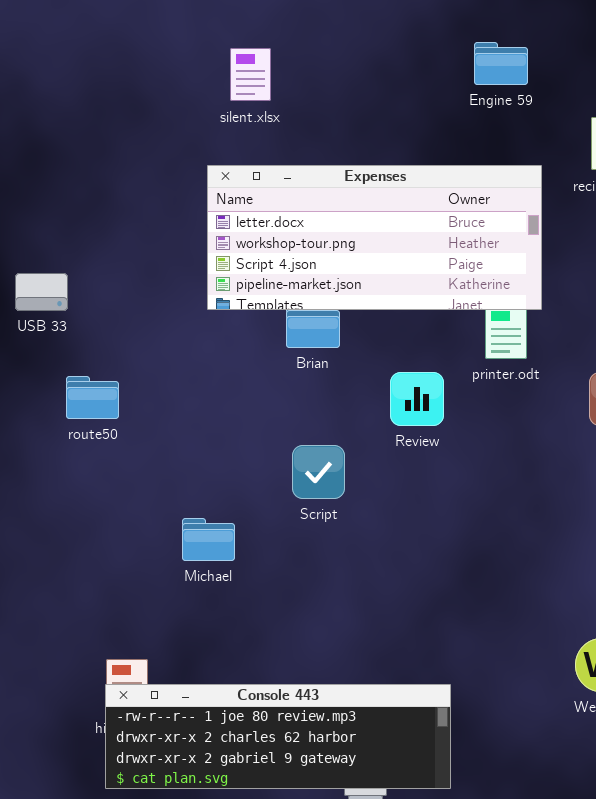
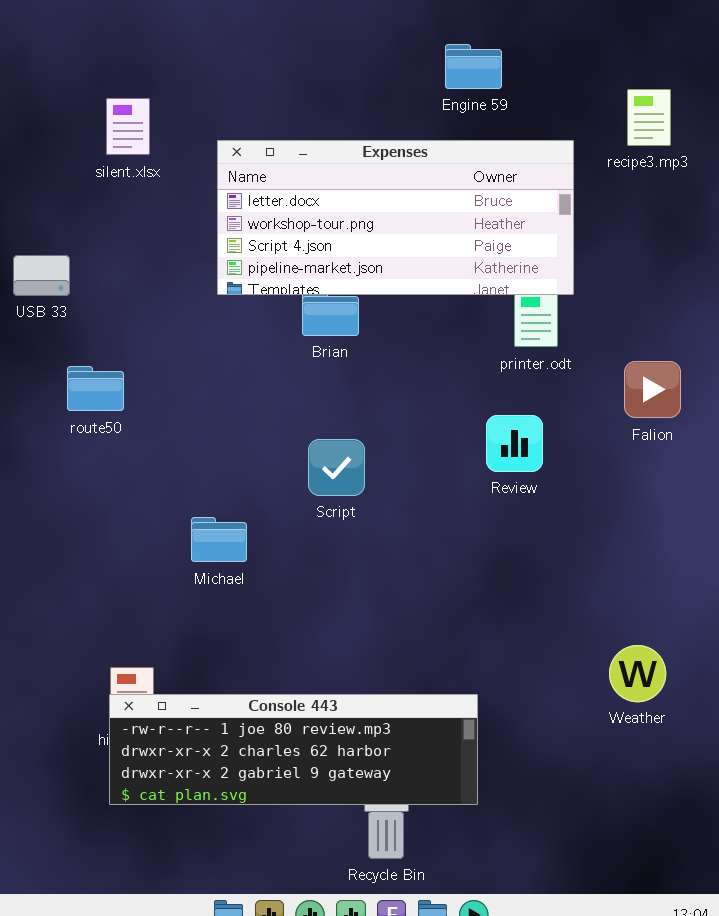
Engine 59: [474,42,528,85] -> [445,44,502,89], moved
silent.xlsx: [230,48,271,101] -> [106,98,150,155], moved
Review: [390,372,444,426] -> [486,415,543,472], moved

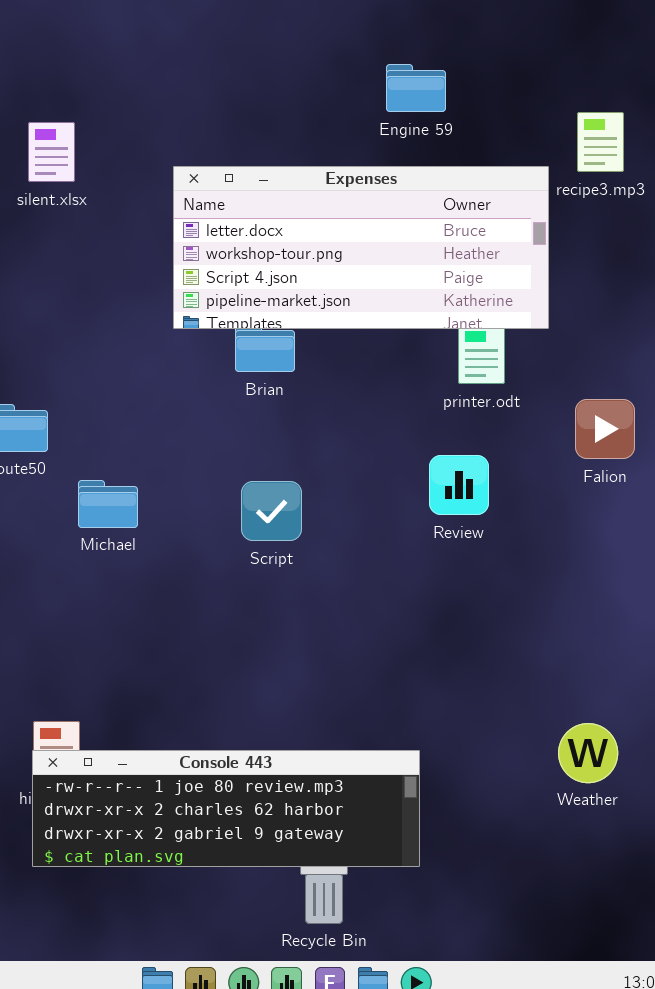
Expenses: [217,140,574,295] -> [173,166,549,329], moved
Michael: [191,517,247,562] -> [78,480,138,528], moved
Weather: [609,645,666,702] -> [558,723,618,783], moved

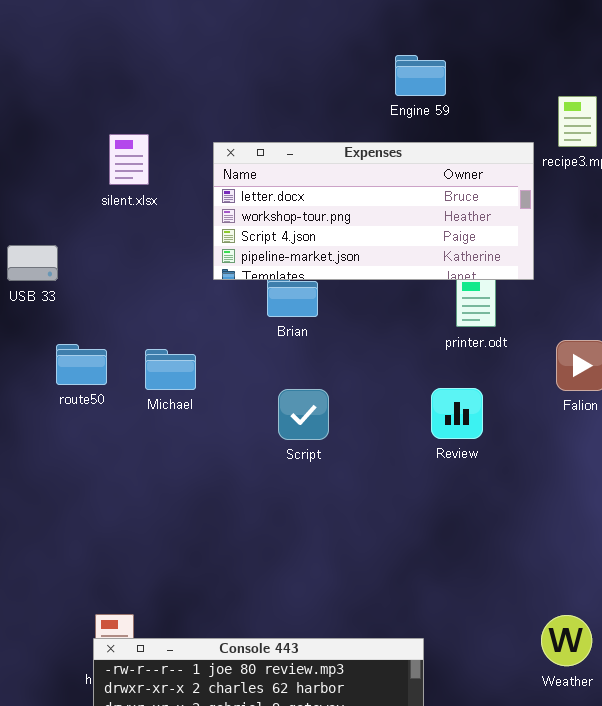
silent.xlsx: [28,122,75,182] -> [109,134,149,185], moved
Michael: [78,480,138,528] -> [145,349,196,390], moved
Script: [241,481,302,541] -> [278,389,329,440], moved

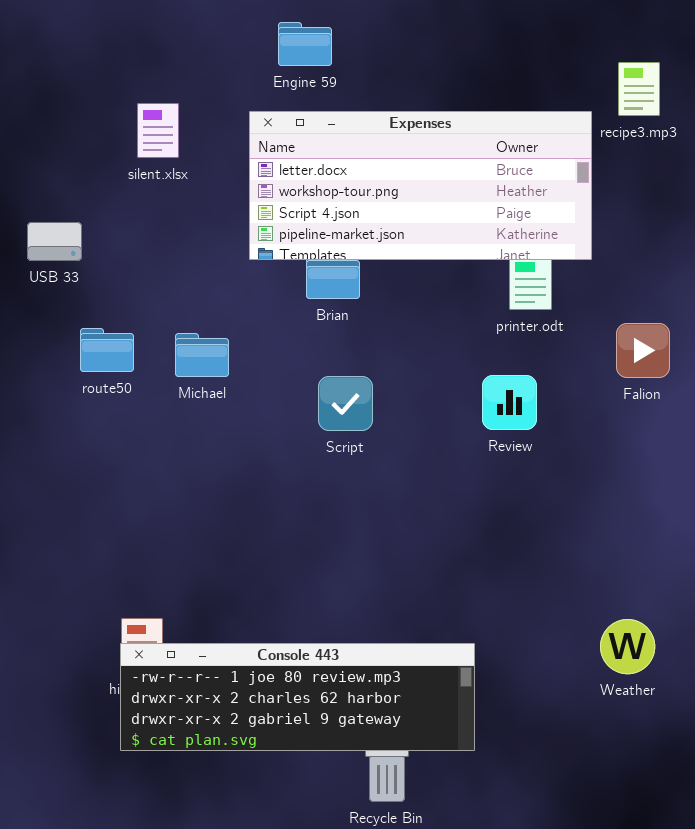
Engine 59: [395,55,446,96] -> [278,22,332,66], moved

